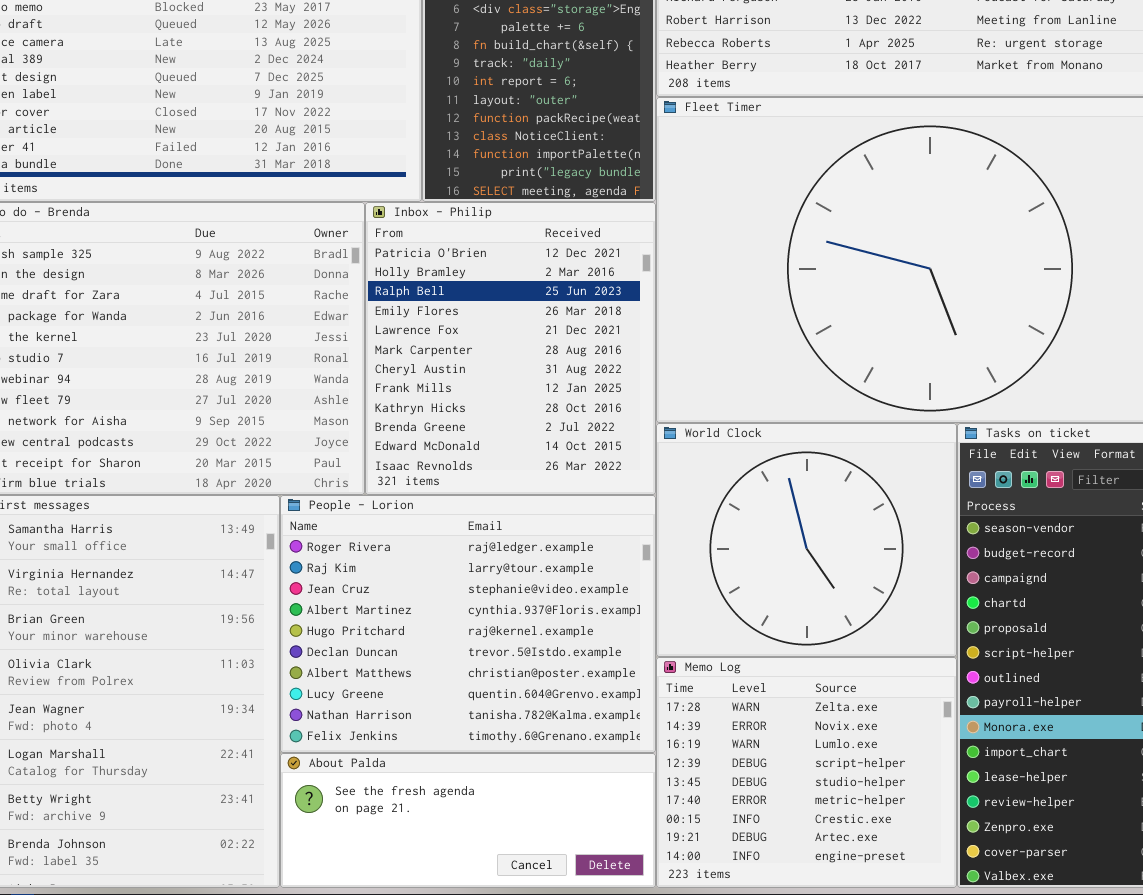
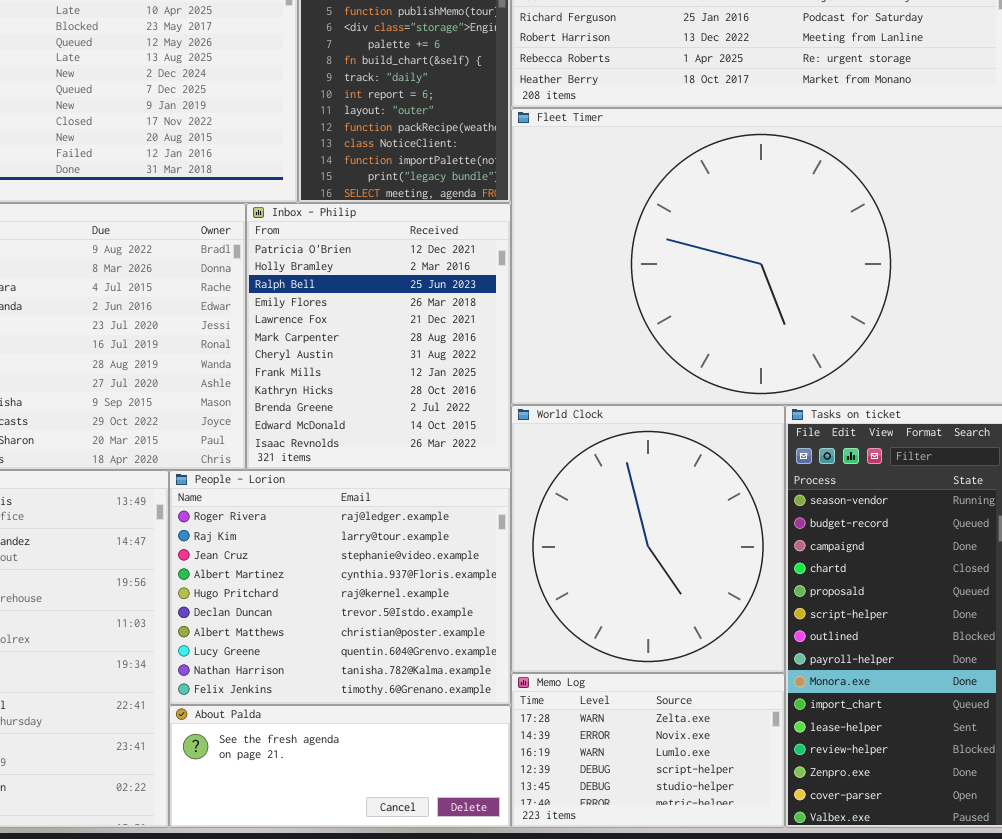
World Clock: [656,423,957,657] -> [511,405,785,673], resized
Memo Log: [656,657,957,888] -> [511,673,785,828], resized

